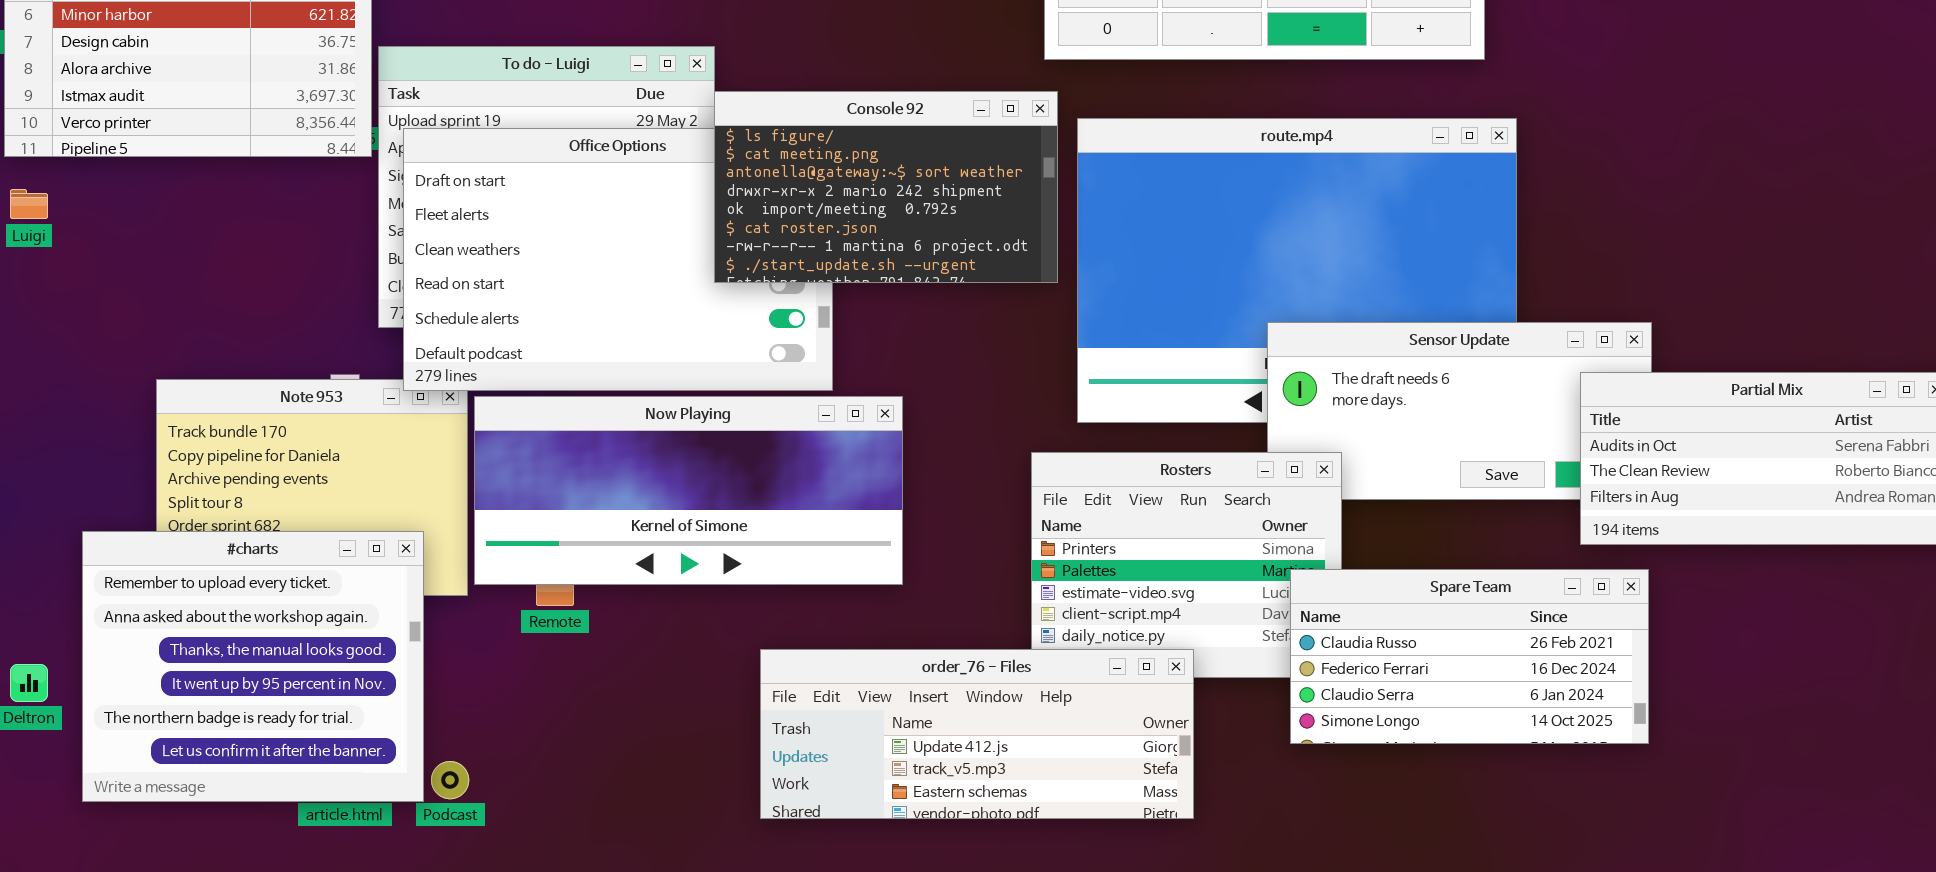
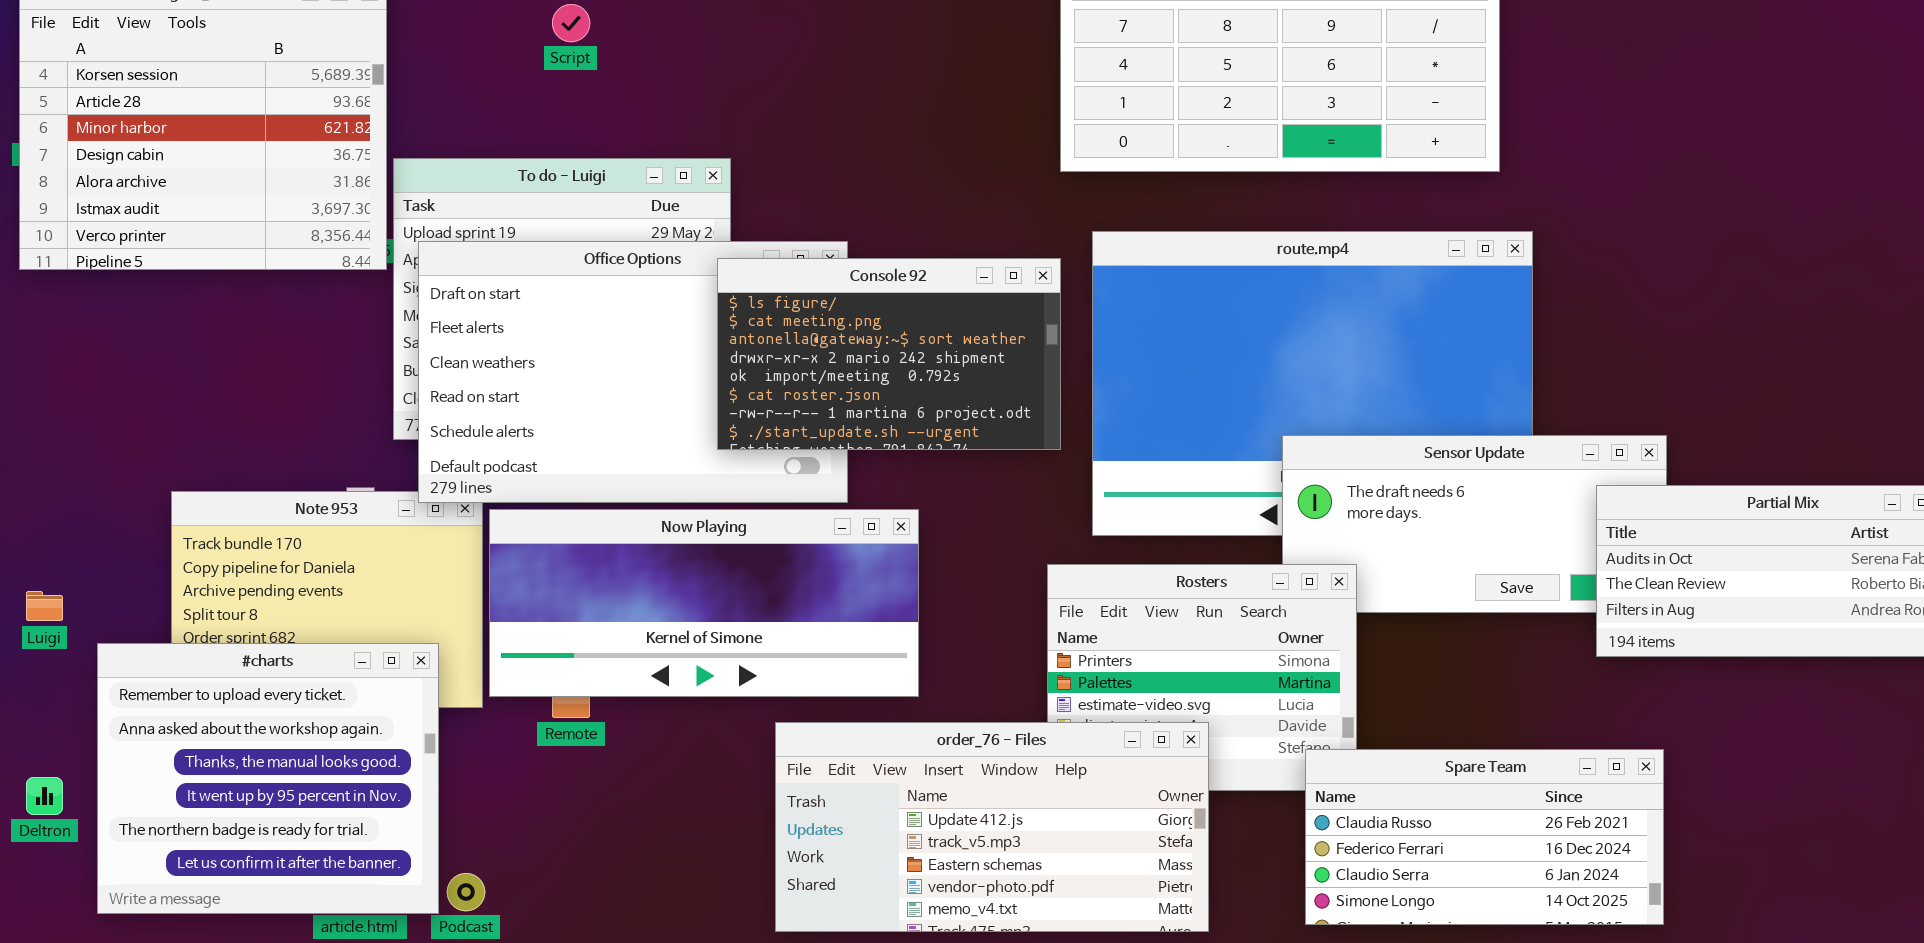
Console 92: [714,91,1058,283] -> [717,258,1061,450], moved
Luigi: [10,189,48,219] -> [26,591,63,621], moved
Spare Team: [1290,569,1649,744] -> [1305,749,1664,925], moved
order_76 - Files: [760,649,1194,819] -> [775,722,1209,932], resized

